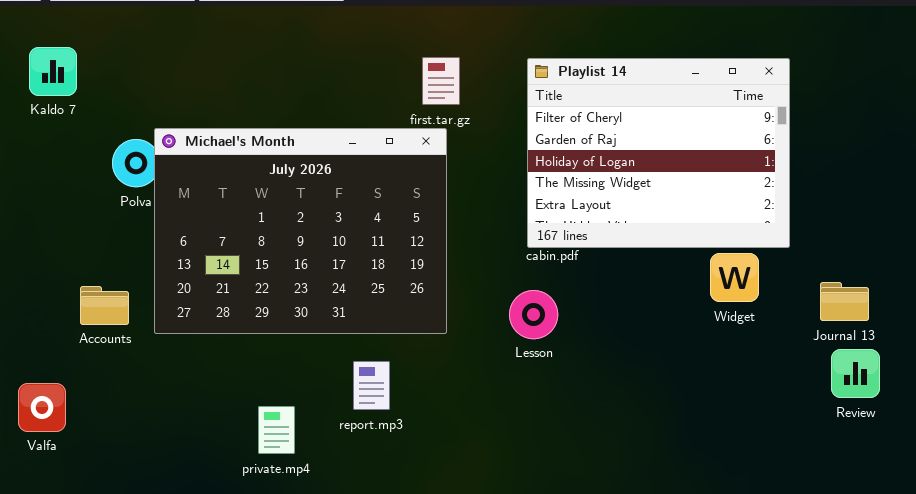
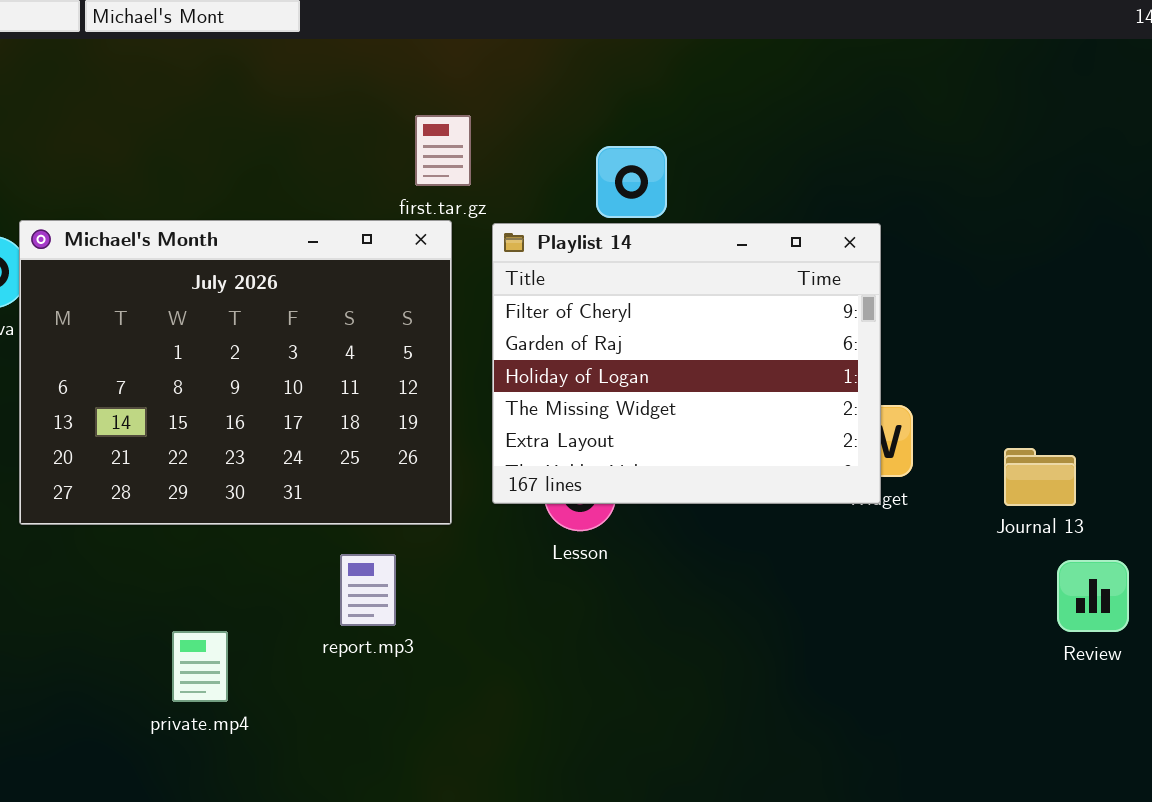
Playlist 14: [527,58,790,248] -> [492,223,881,504], moved
Review: [831,349,880,398] -> [1057,560,1129,632], moved
report.mp3: [353,361,390,410] -> [340,554,396,626], moved

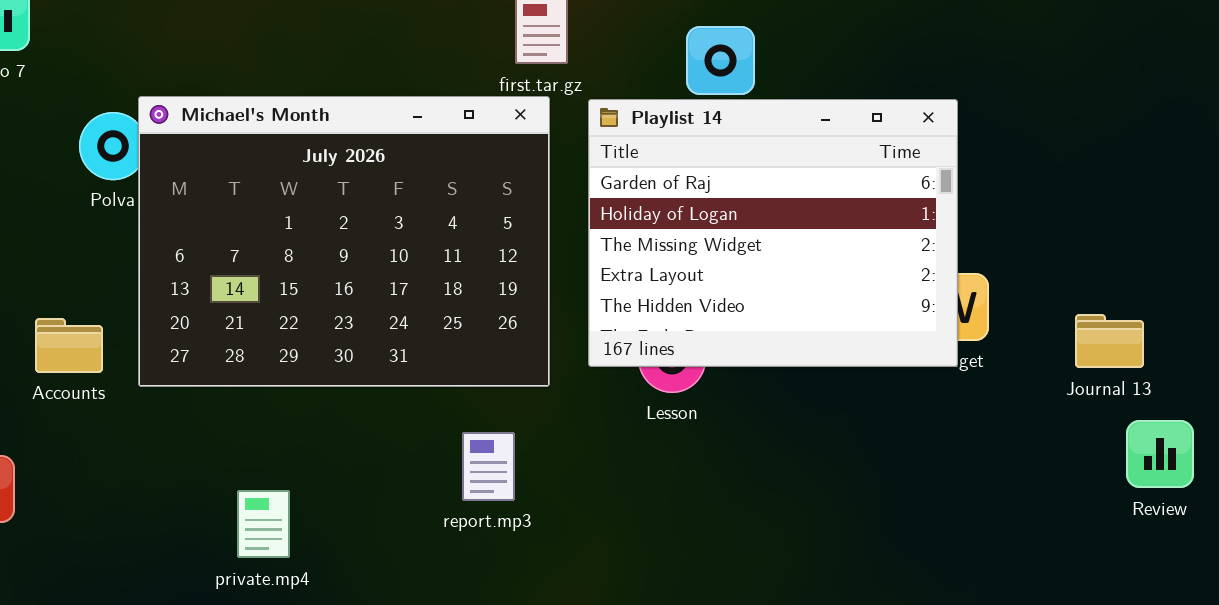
Playlist 14: [492,223,881,504] -> [588,99,958,367], scrolled down 1 row
report.mp3: [340,554,396,626] -> [462,432,515,501], moved
private.mp4: [172,631,228,702] -> [237,490,290,558], moved

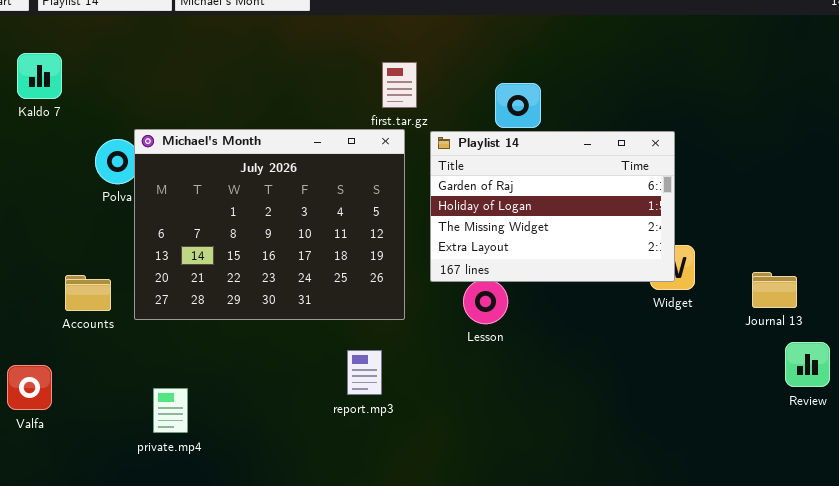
Playlist 14: [588,99,958,367] -> [430,131,675,282], resized
private.mp4: [237,490,290,558] -> [153,388,188,433], moved

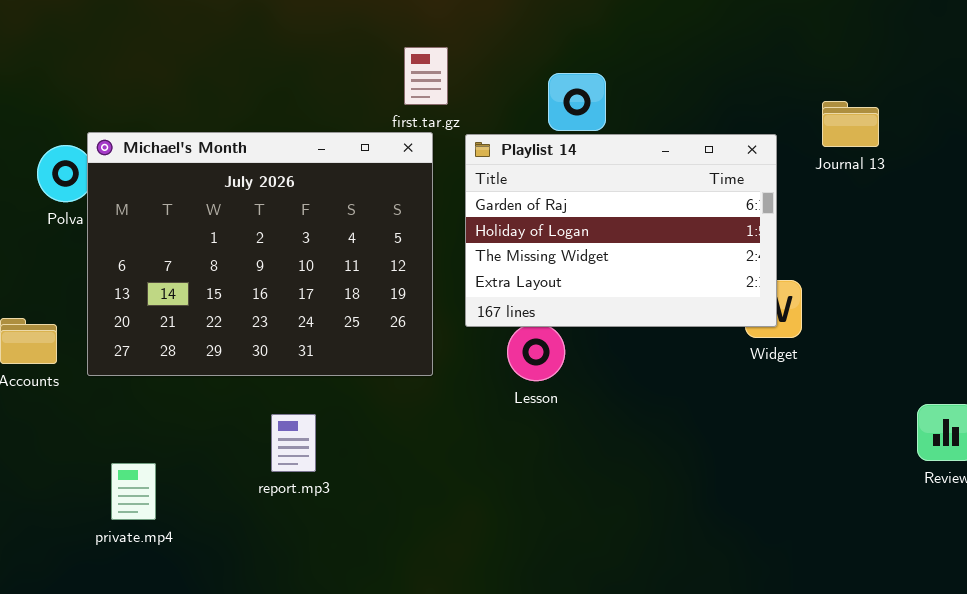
Journal 13: [752,272,797,308] -> [822,101,879,147], moved
report.mp3: [347,350,382,395] -> [271,414,316,472], moved

